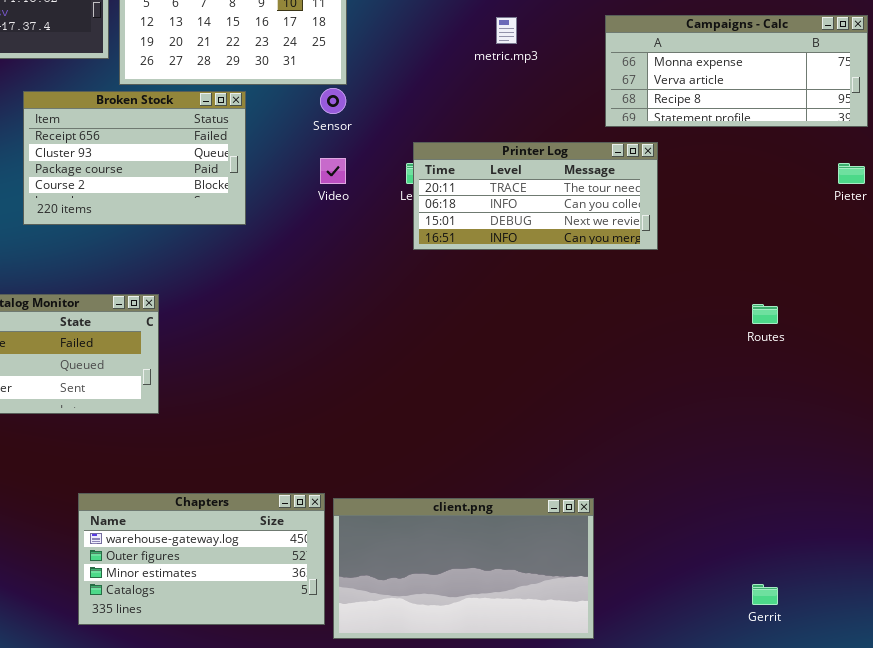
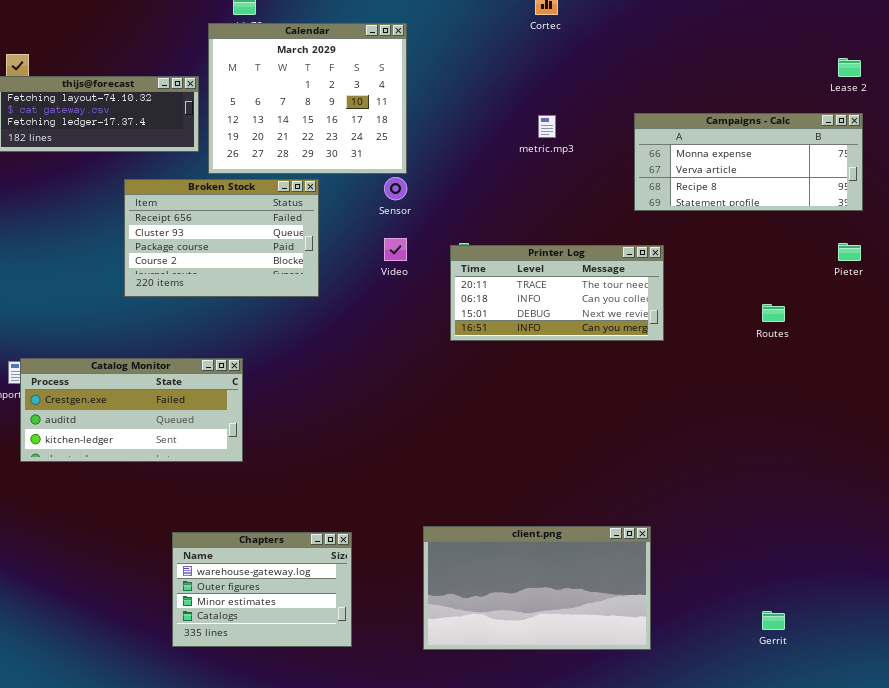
Printer Log: [413,142,658,250] -> [450,245,664,341], moved
Routes: [752,304,778,324] -> [762,304,785,322], moved
Chapters: [78,493,325,625] -> [172,532,352,647], resized
client.png: [333,498,594,639] -> [423,526,651,650], moved

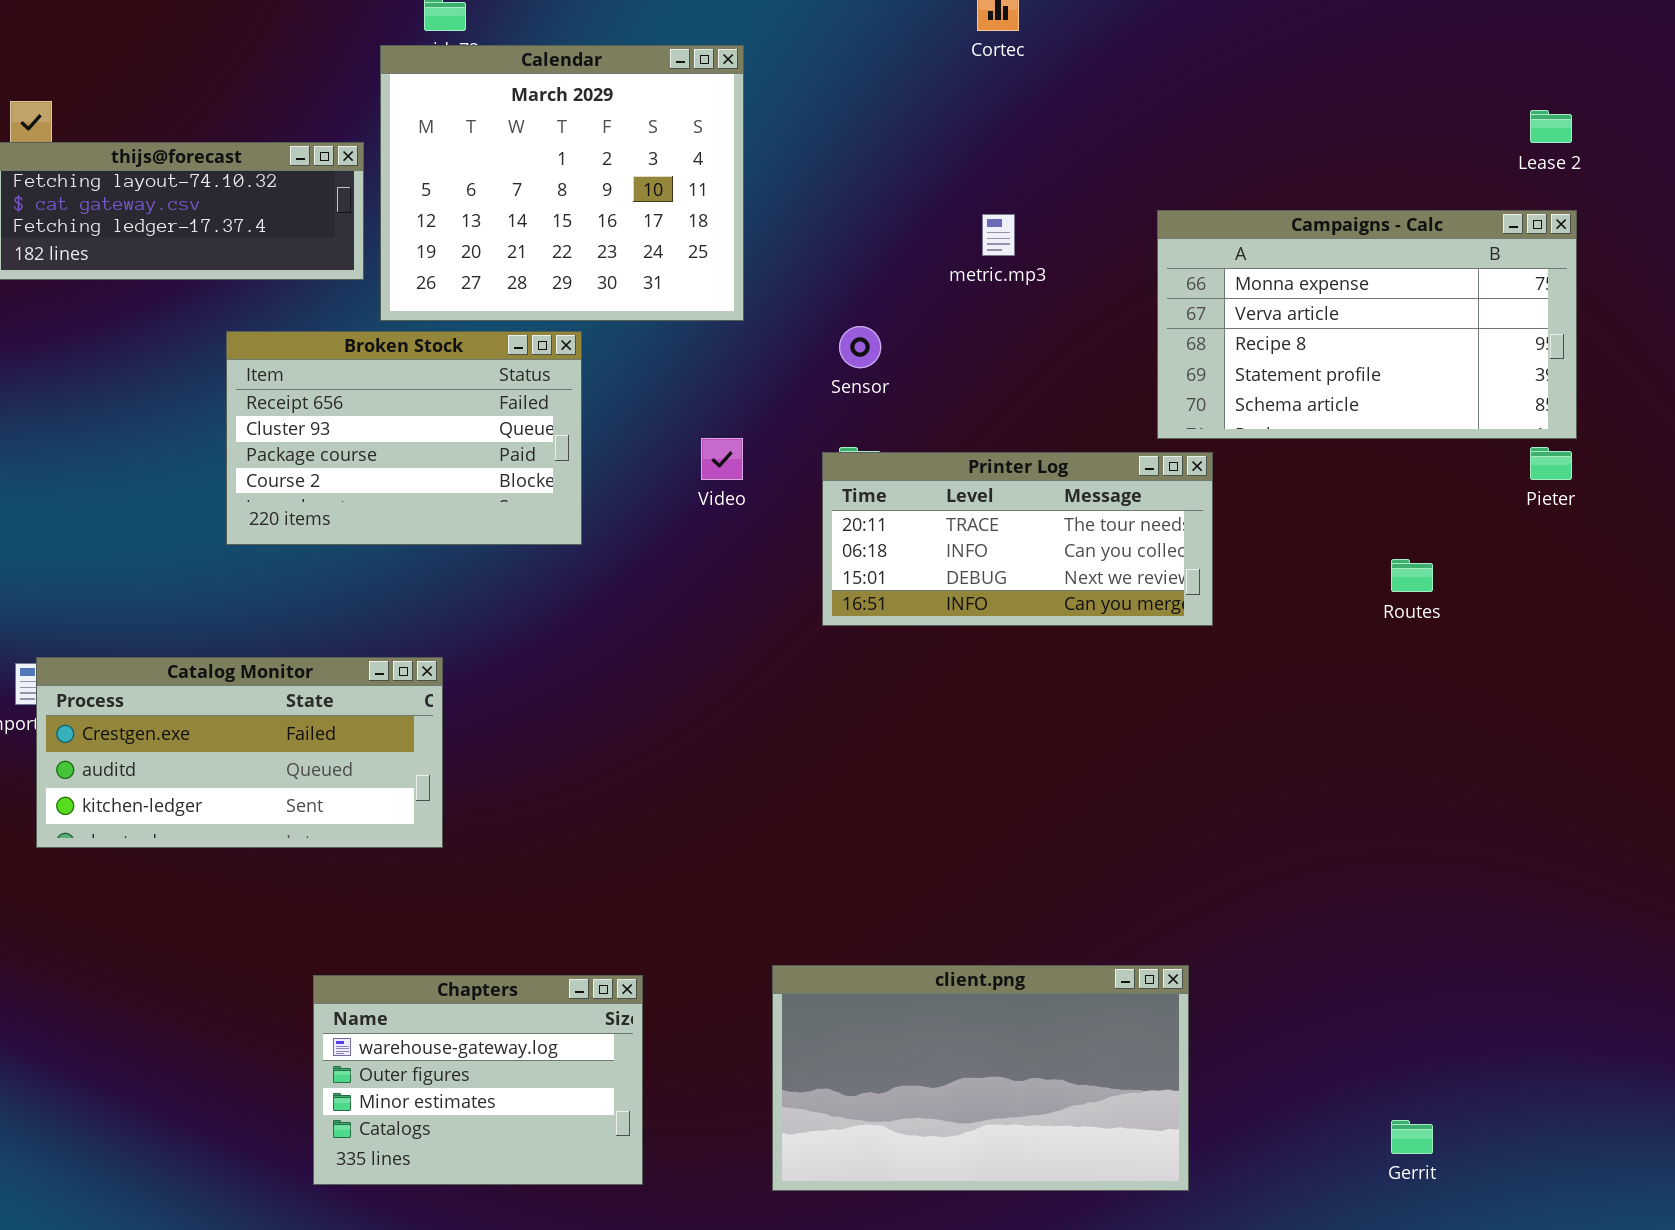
Campaigns - Calc: [634,113,863,211] -> [1157,210,1577,439], resized
Sensor: [384,177,407,200] -> [839,326,881,368], moved

